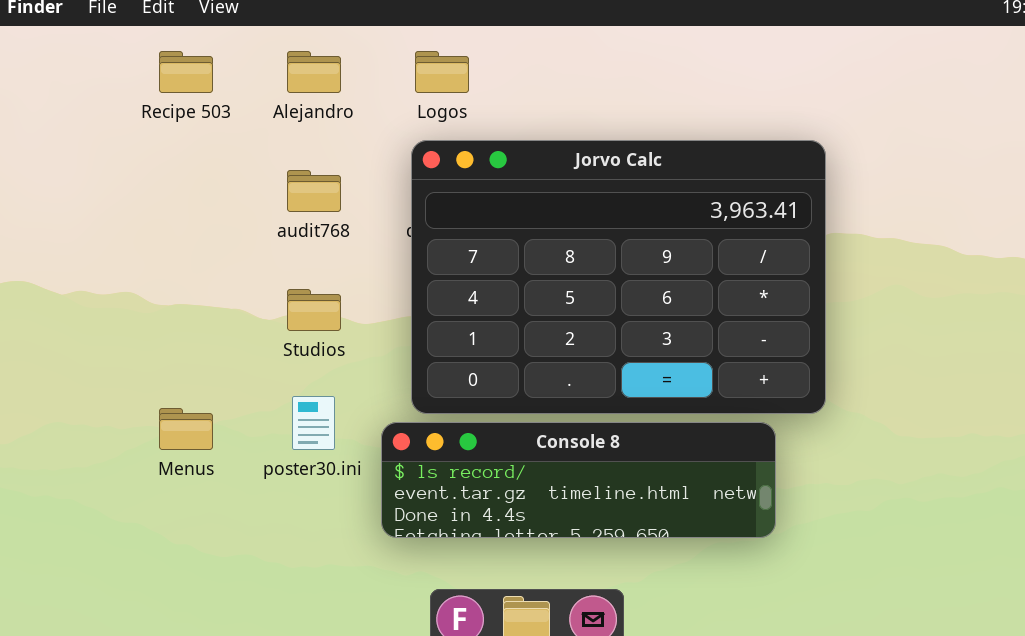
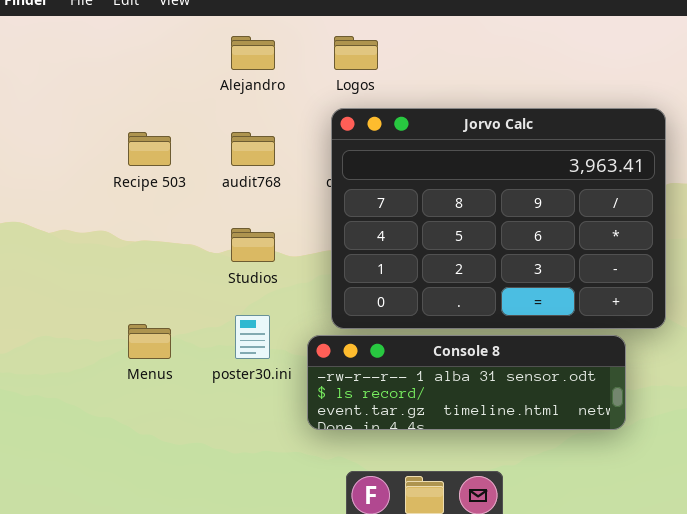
Recipe 503: [159,51,213,93] -> [128,132,171,166], moved
Console 8: [381,422,776,538] -> [307,335,626,430], scrolled up 1 row

